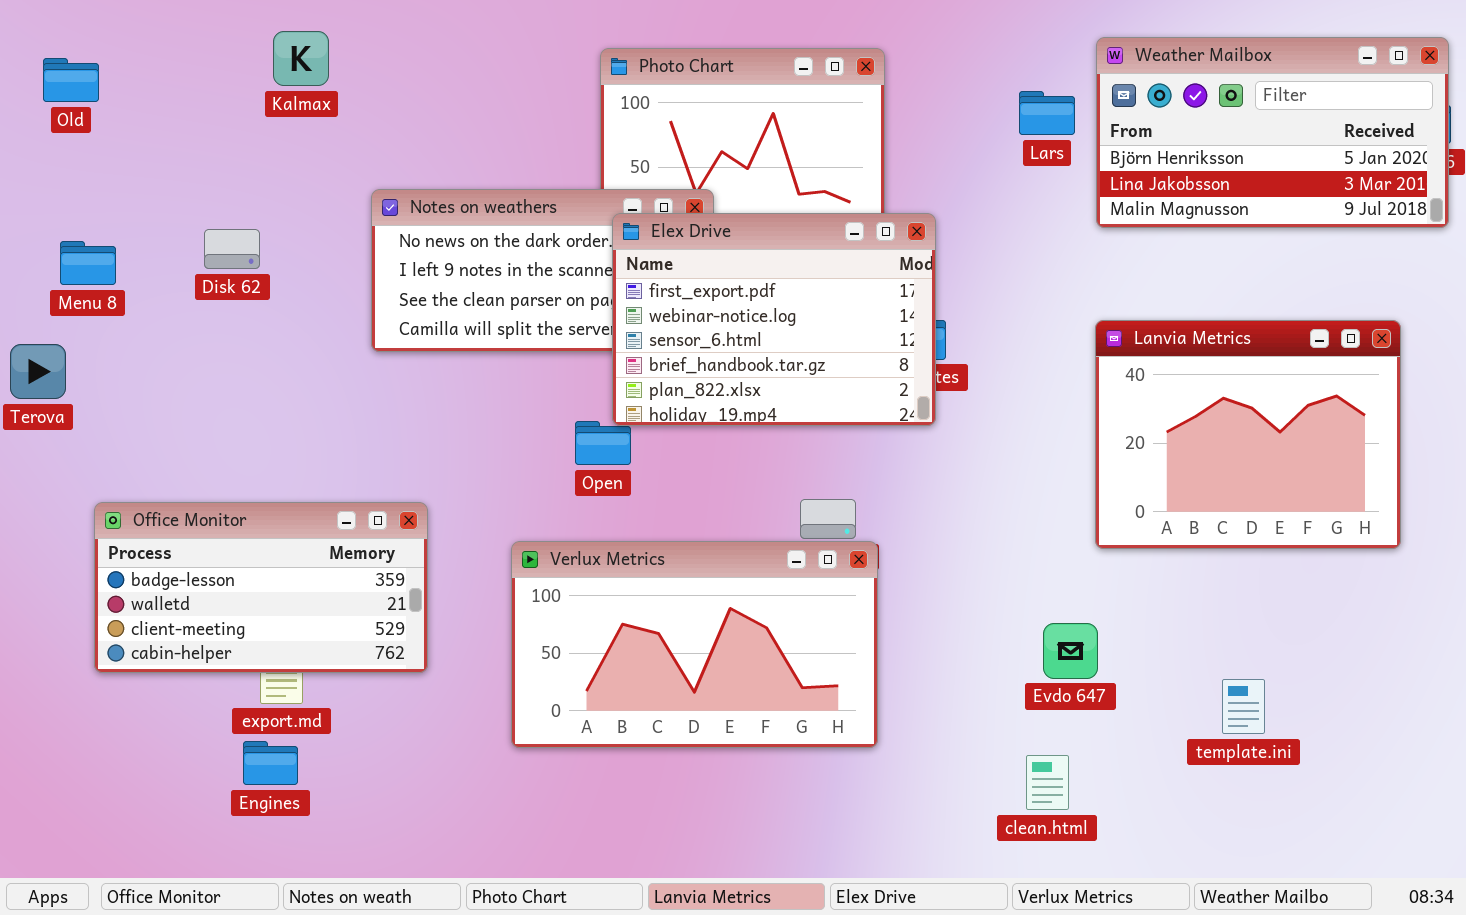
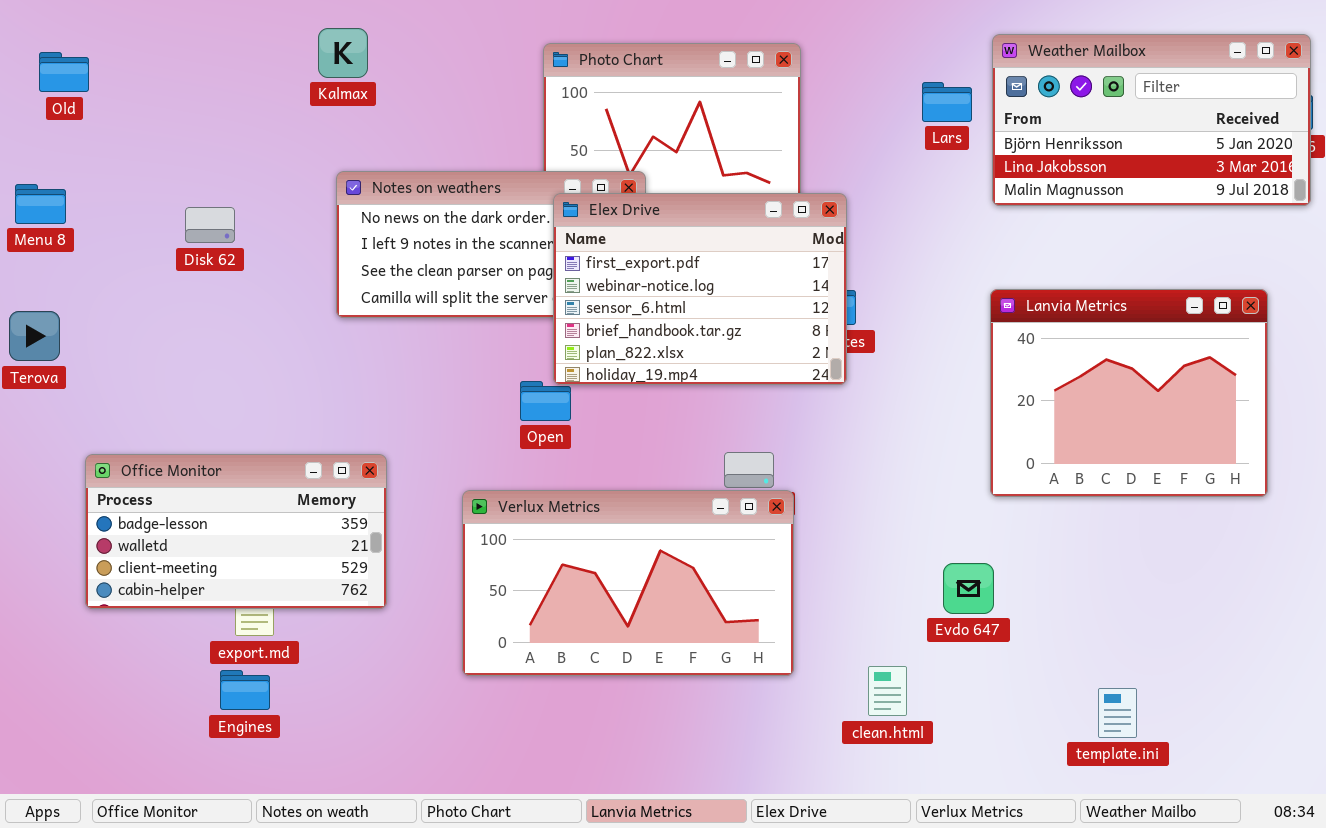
Kalmax: [273,31,329,86] -> [318,28,368,78], moved
Menu 8: [60,241,116,285] -> [15,184,66,224], moved
template.ini: [1222,679,1265,734] -> [1098,688,1137,738], moved
clean.html: [1026,755,1069,810] -> [868,666,907,716], moved

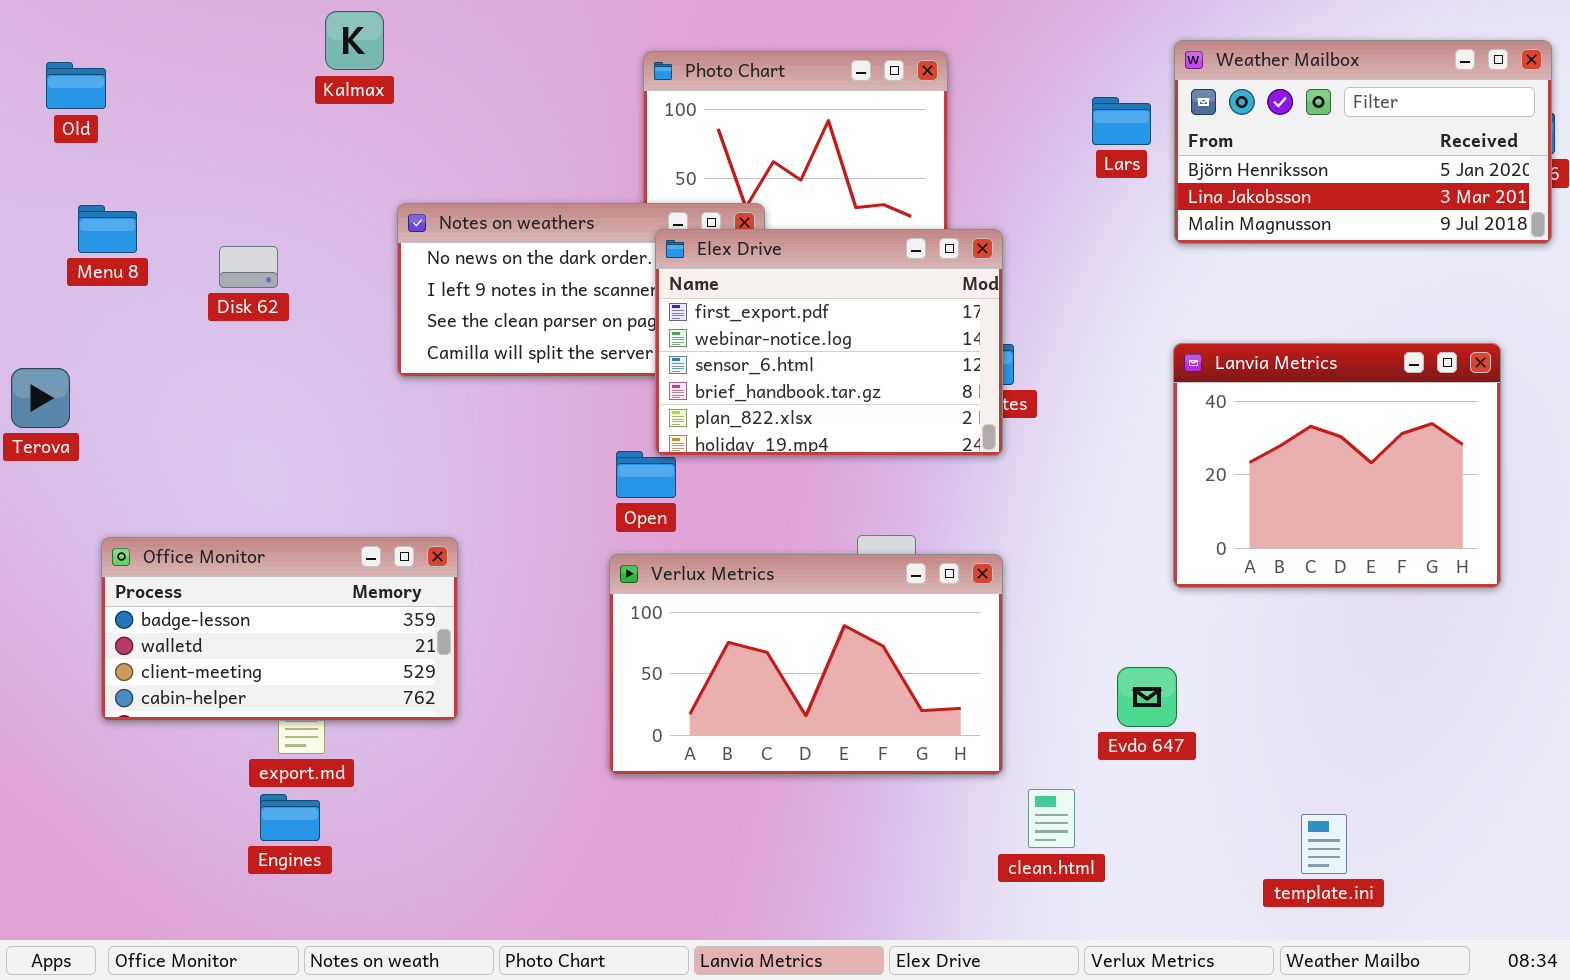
Kalmax: [318,28,368,78] -> [325,11,384,70], moved
Menu 8: [15,184,66,224] -> [78,205,137,253], moved
Verlux Metrics: [462,490,794,676] -> [609,554,1003,775], moved

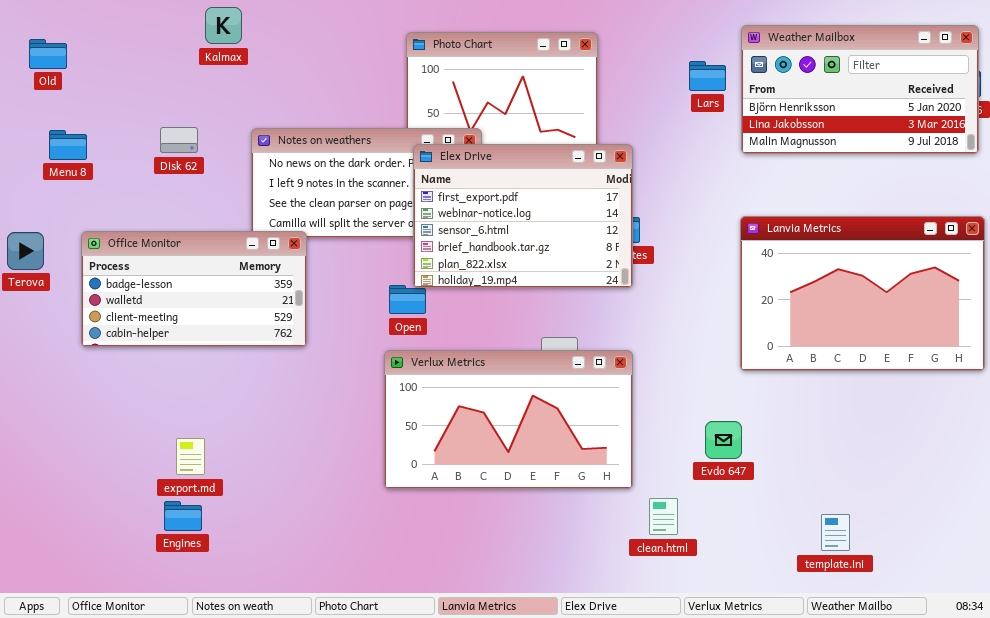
Disk 62: [219,246,278,288] -> [160,127,198,153], moved
Lanvia Metrics: [1173,343,1501,588] -> [740,216,985,371], resized
Office Monitor: [101,537,458,721] -> [81,231,307,347], moved

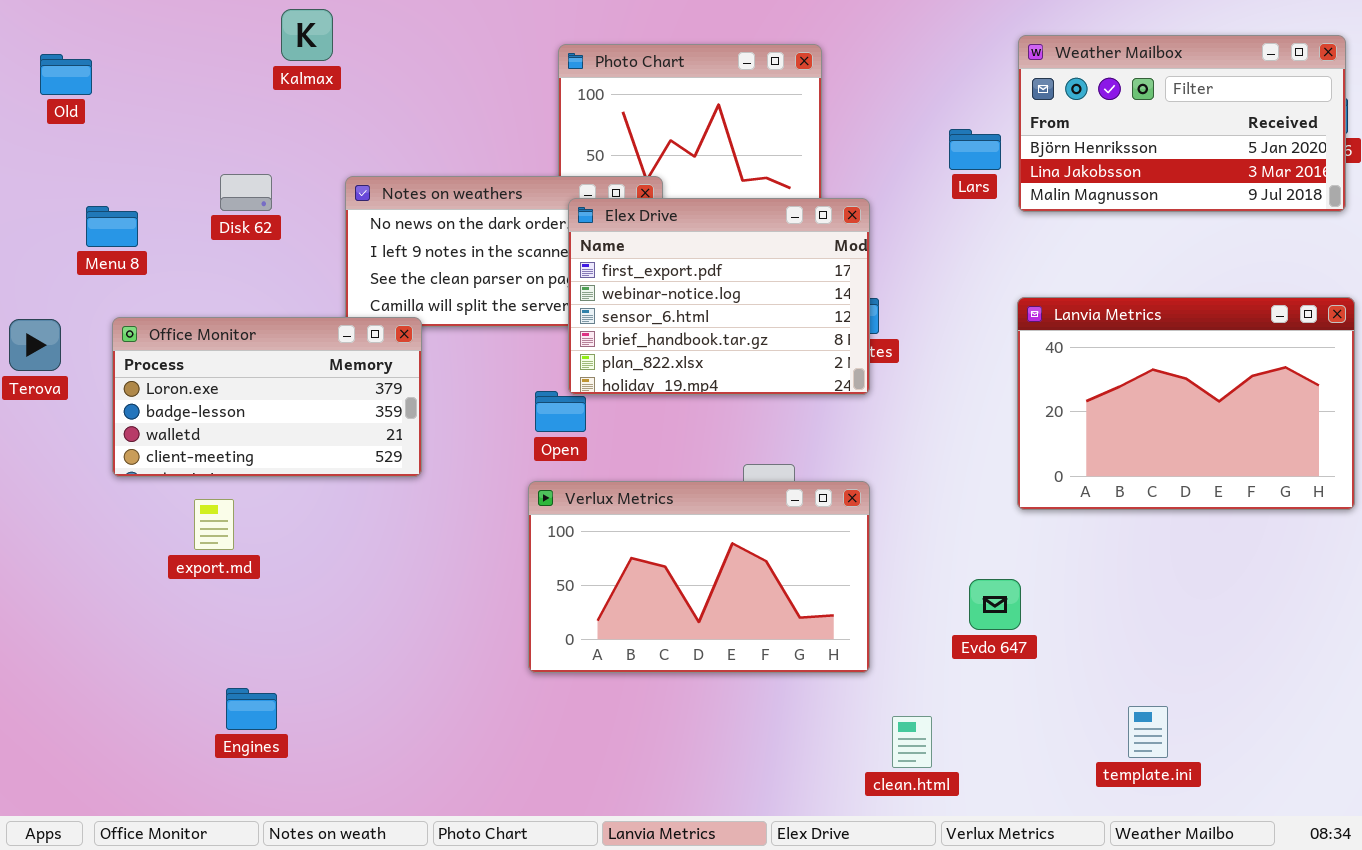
Lars: [689,61,726,91] -> [949,129,1001,170], moved
Menu 8: [49,130,87,160] -> [86,206,138,247], moved
Office Monitor: [81,231,307,347] -> [112,317,422,477], scrolled up 1 row
export.md: [176,438,205,475] -> [194,499,234,550], moved
clean.html: [649,498,678,535] -> [892,716,932,768], moved

